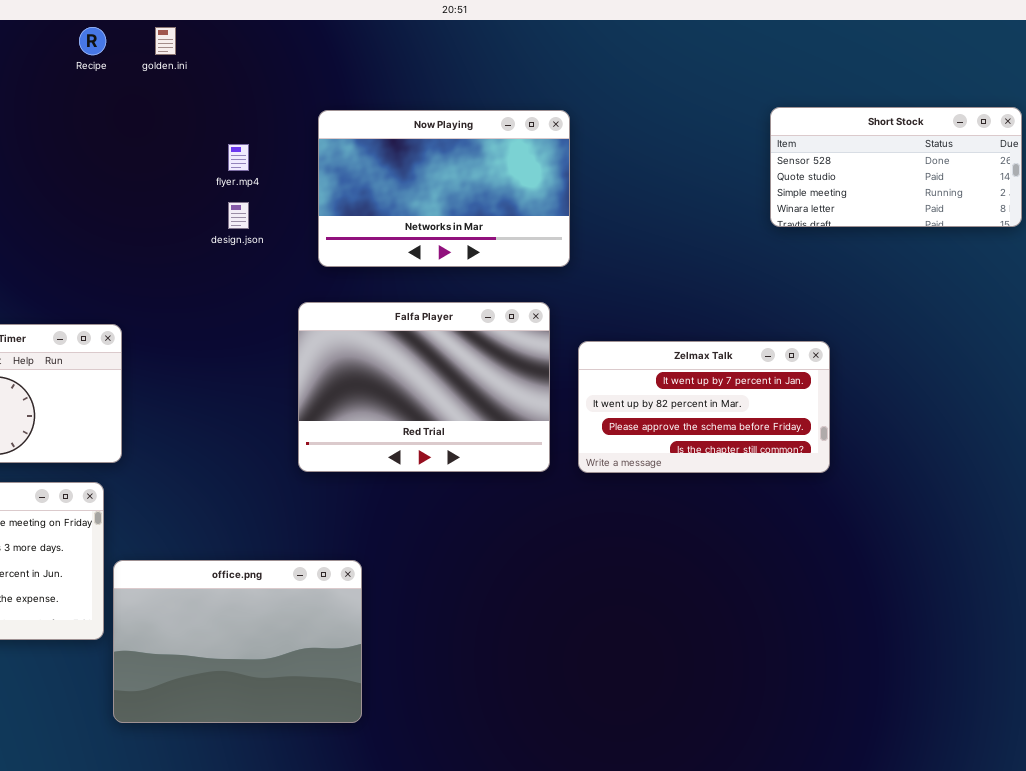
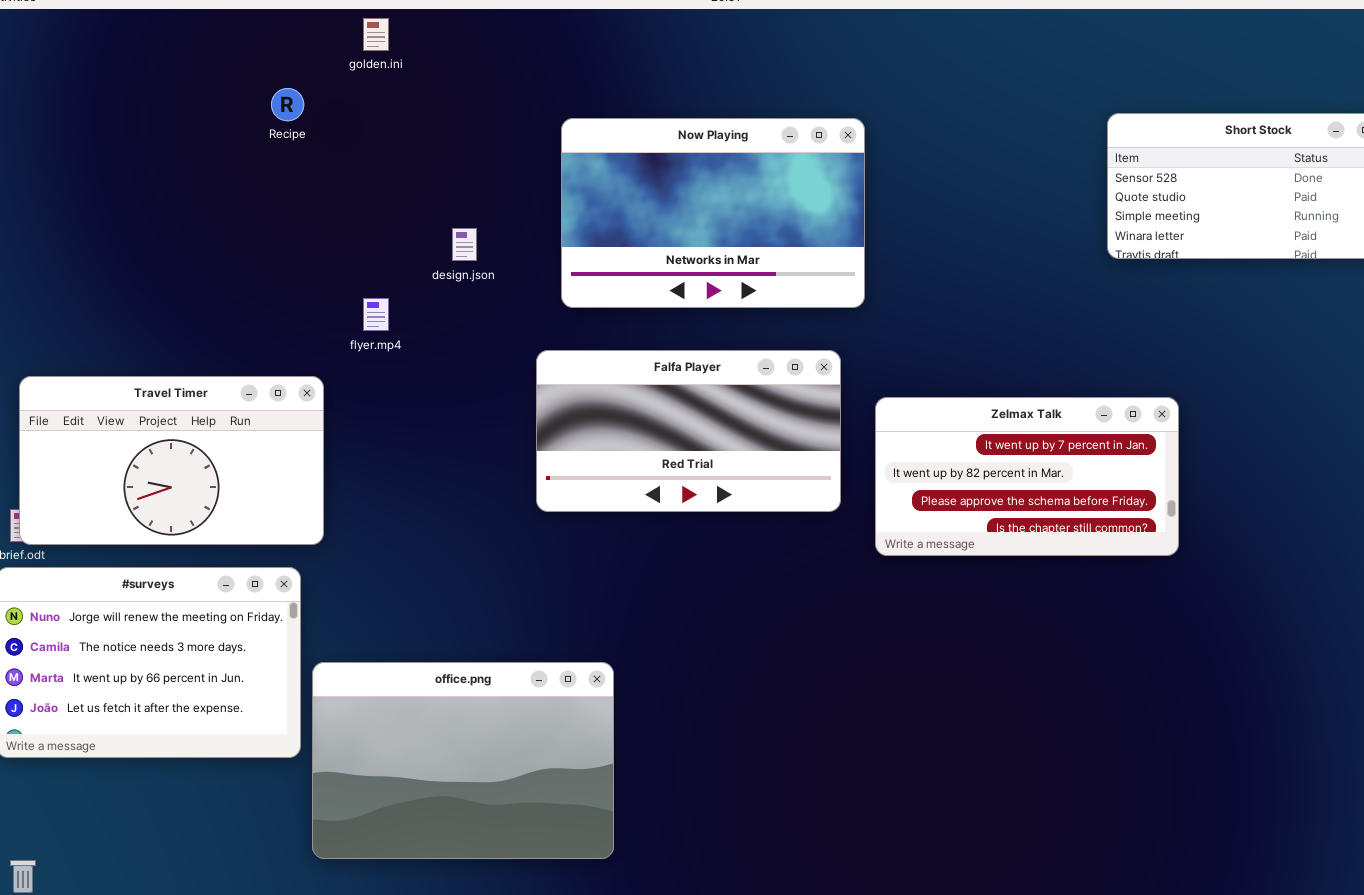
Recipe: [79,27,106,55] -> [271,88,304,121], moved
flyer.mp4: [228,144,249,171] -> [363,298,389,331], moved
Falfa Player: [298,302,550,472] -> [536,350,841,512], resized

